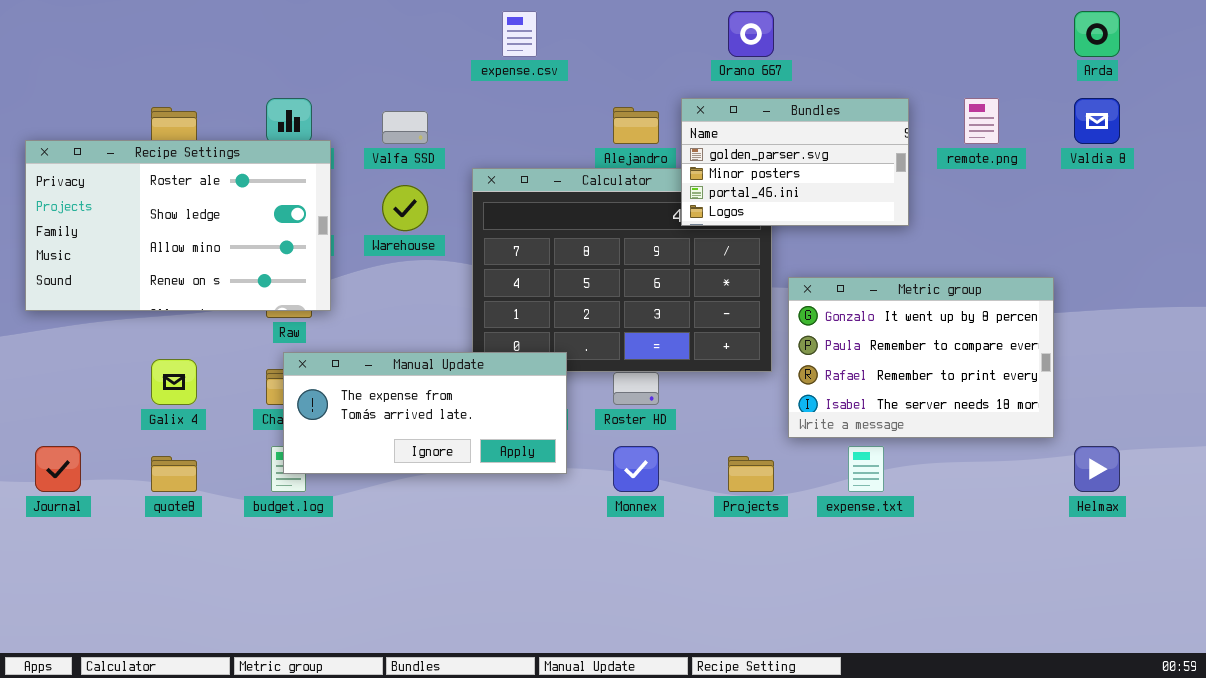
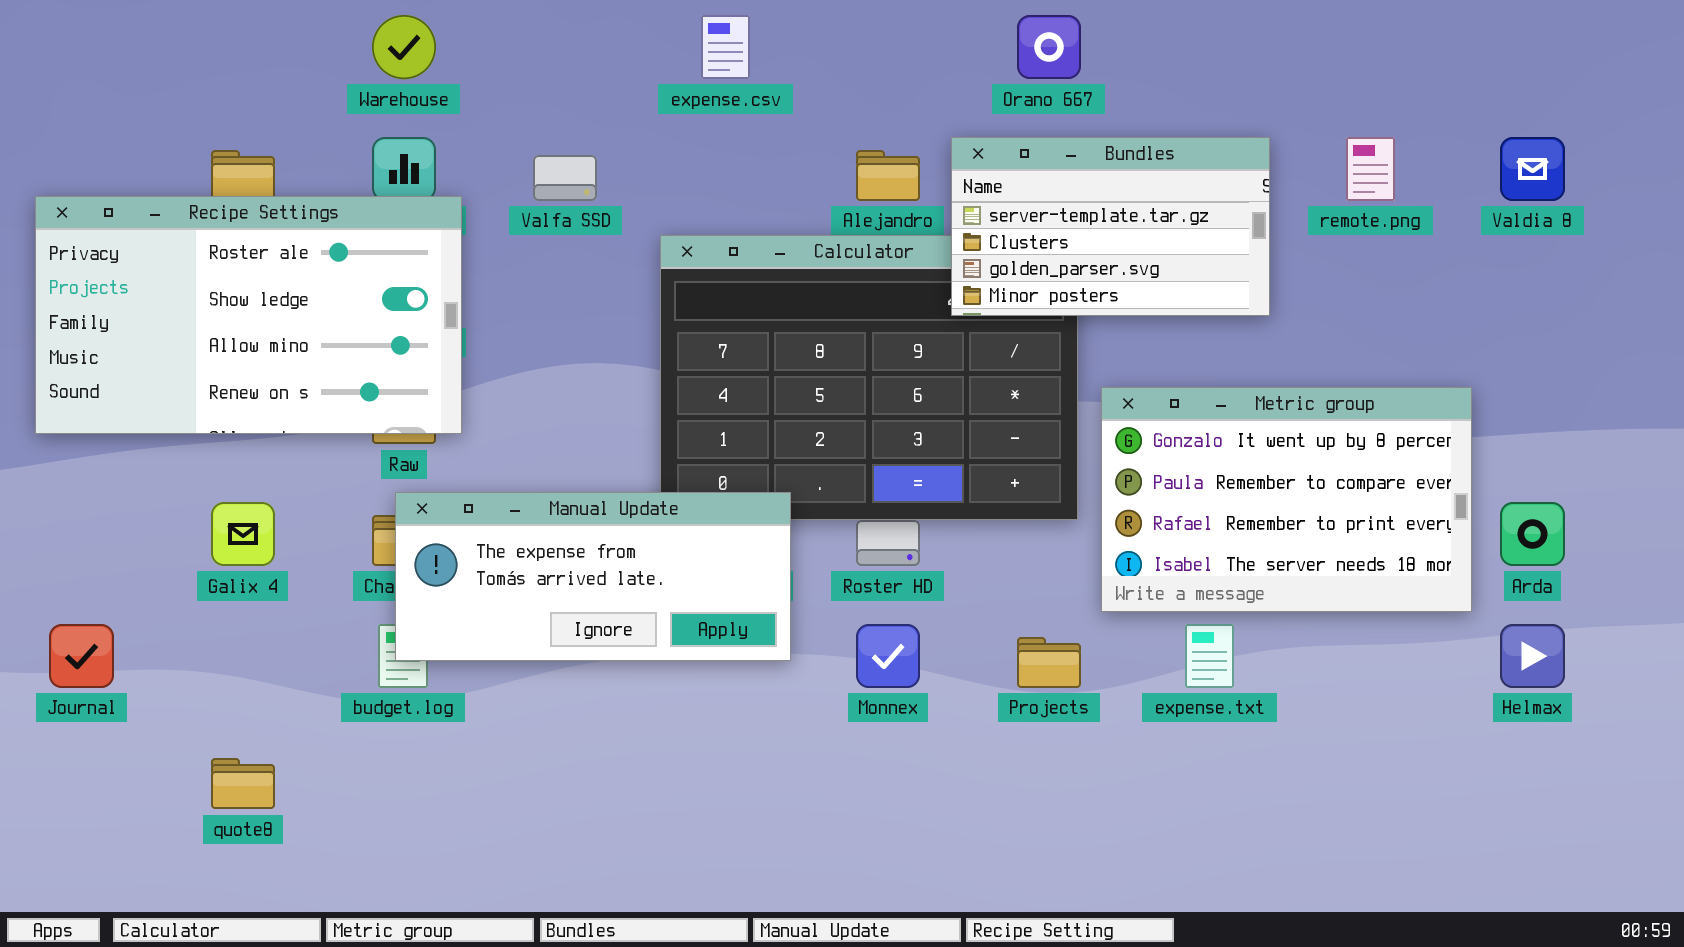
Arda: [1074,11,1120,57] -> [1500,502,1565,566], moved
Bundles: [681,98,909,226] -> [951,137,1270,316], scrolled up 2 rows
Warehouse: [382,185,428,231] -> [372,15,436,79], moved
quote8: [151,456,197,492] -> [211,758,275,809], moved

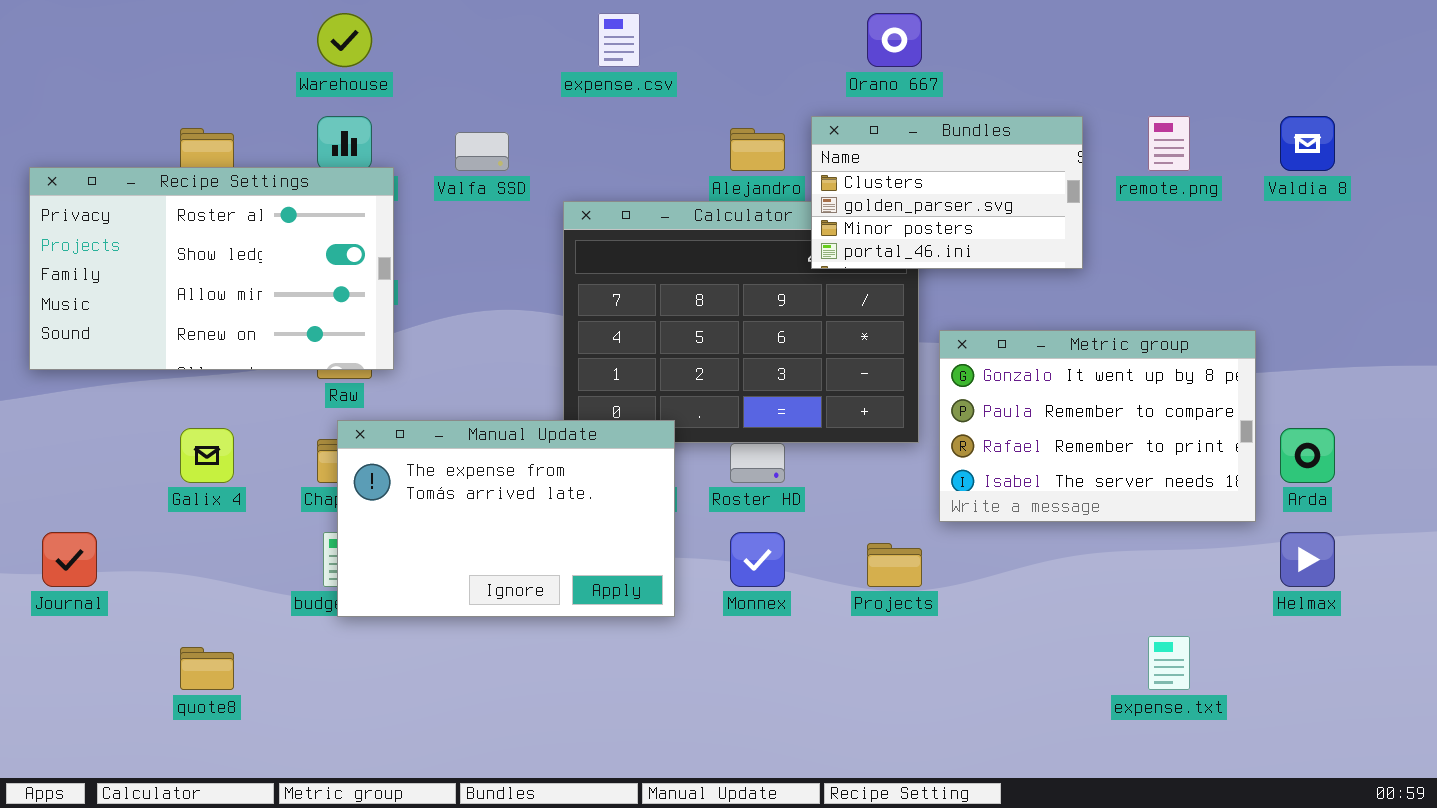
Bundles: [951,137,1270,316] -> [811,116,1083,269], scrolled down 1 row
Manual Update: [395,492,791,661] -> [337,420,675,617], resized
expense.txt: [1185,624,1234,688] -> [1148,636,1190,690], moved

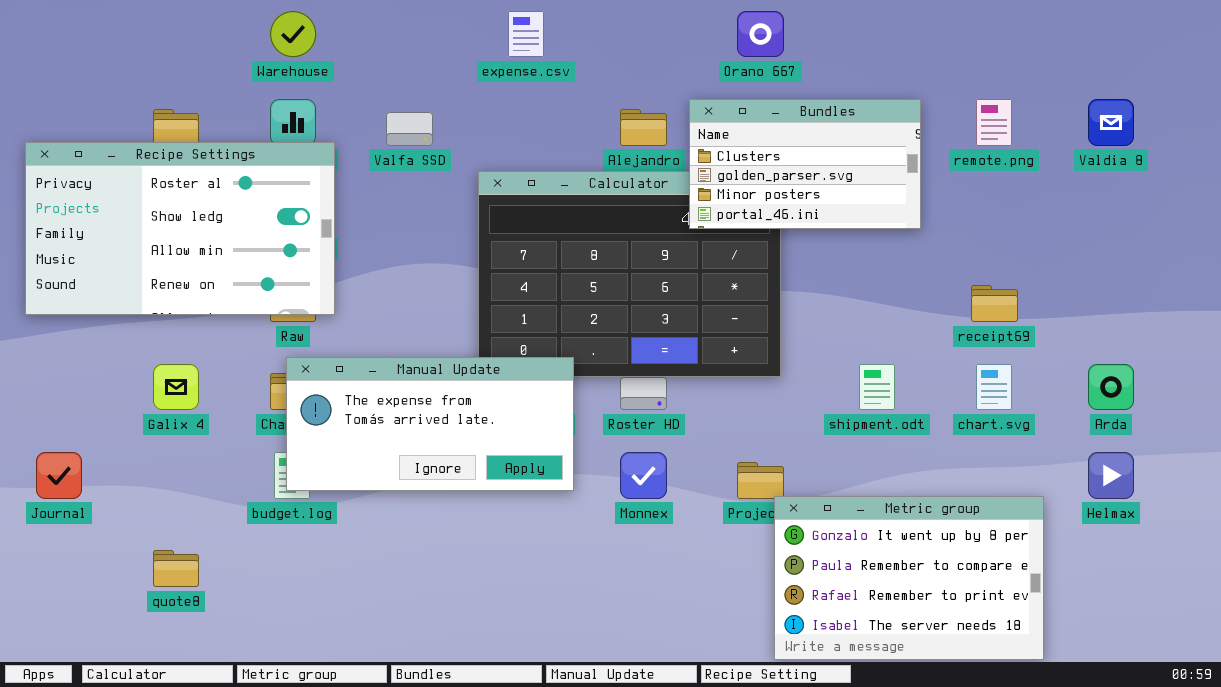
Metric group: [939,330,1256,522] -> [774,496,1044,660], moved
Manual Update: [337,420,675,617] -> [286,357,574,491], resized

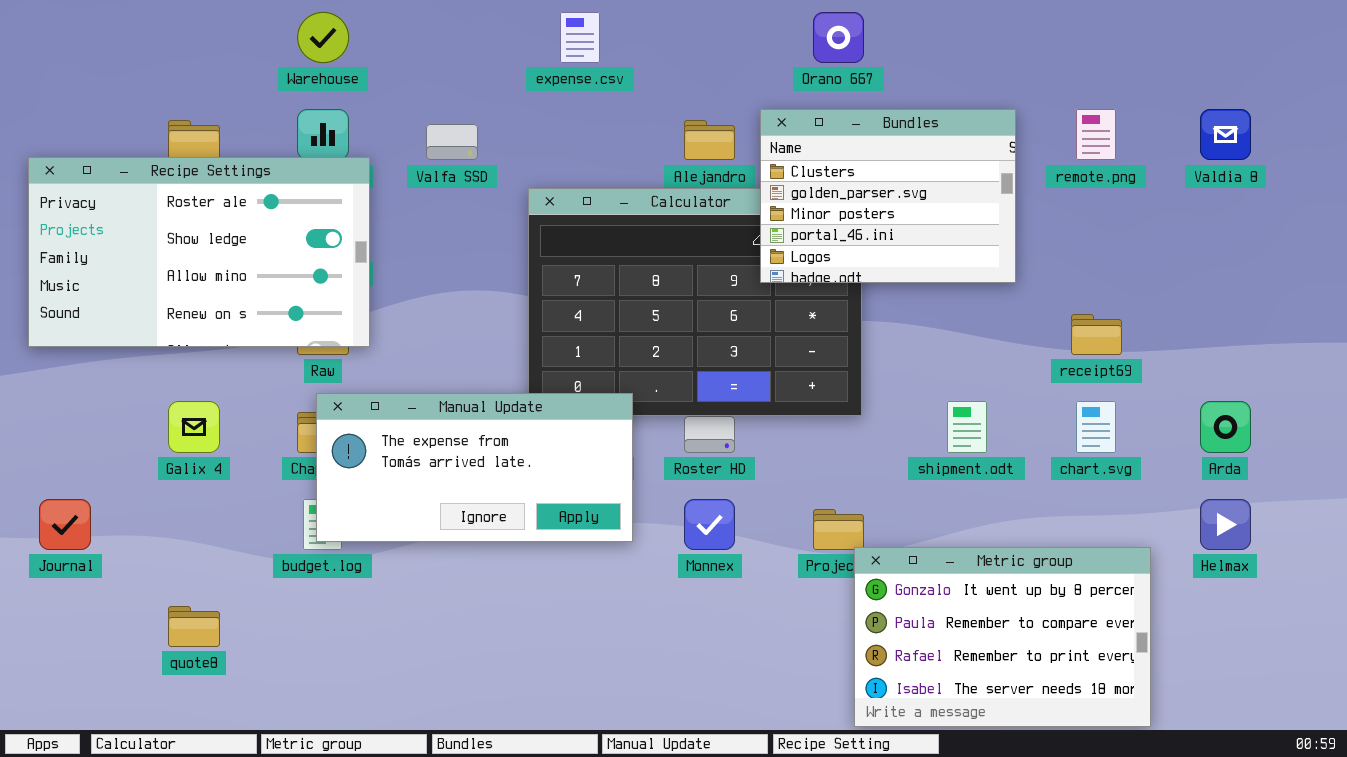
Bundles: [689,99,921,229] -> [760,109,1016,283], resized

